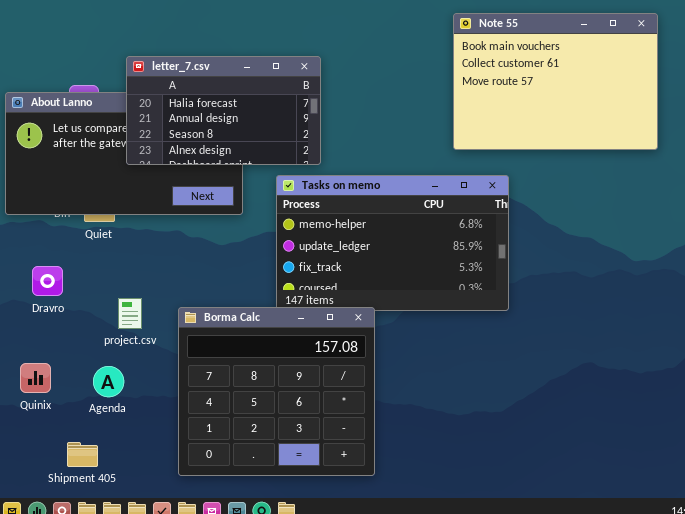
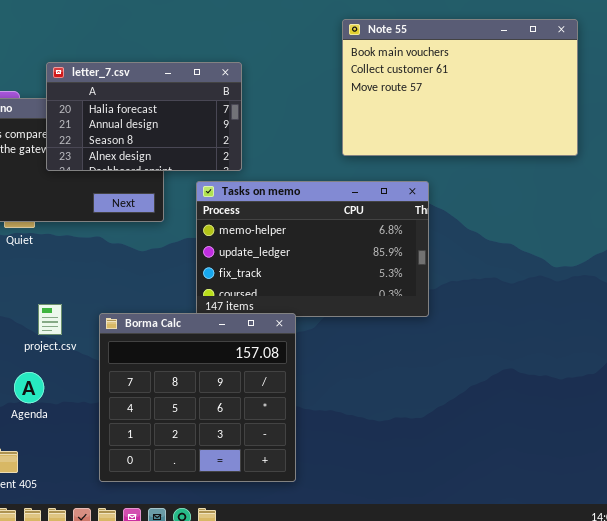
Note 55: [453,13,658,150] -> [342,19,578,156], resized

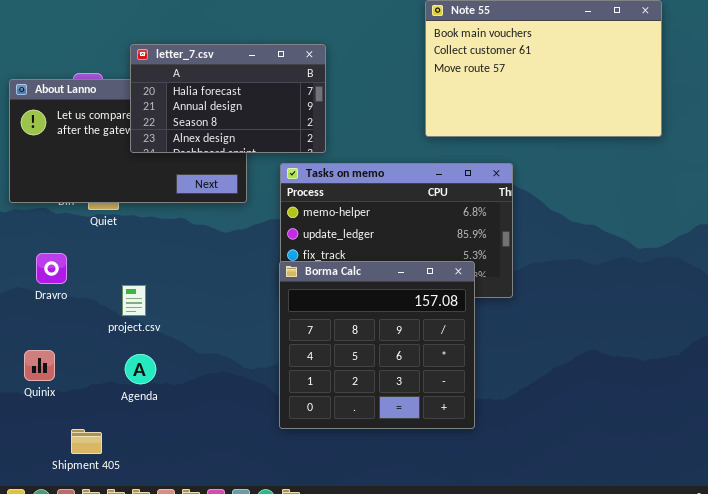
Borma Calc: [99,313,296,482] -> [279,261,475,429], moved
Agenda: [14,372,44,403] -> [125,354,156,384], moved

